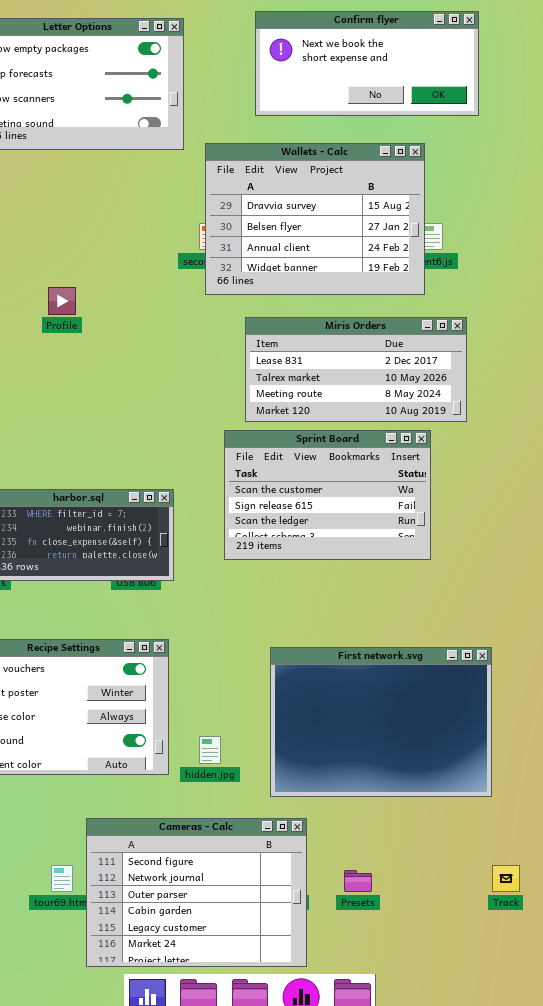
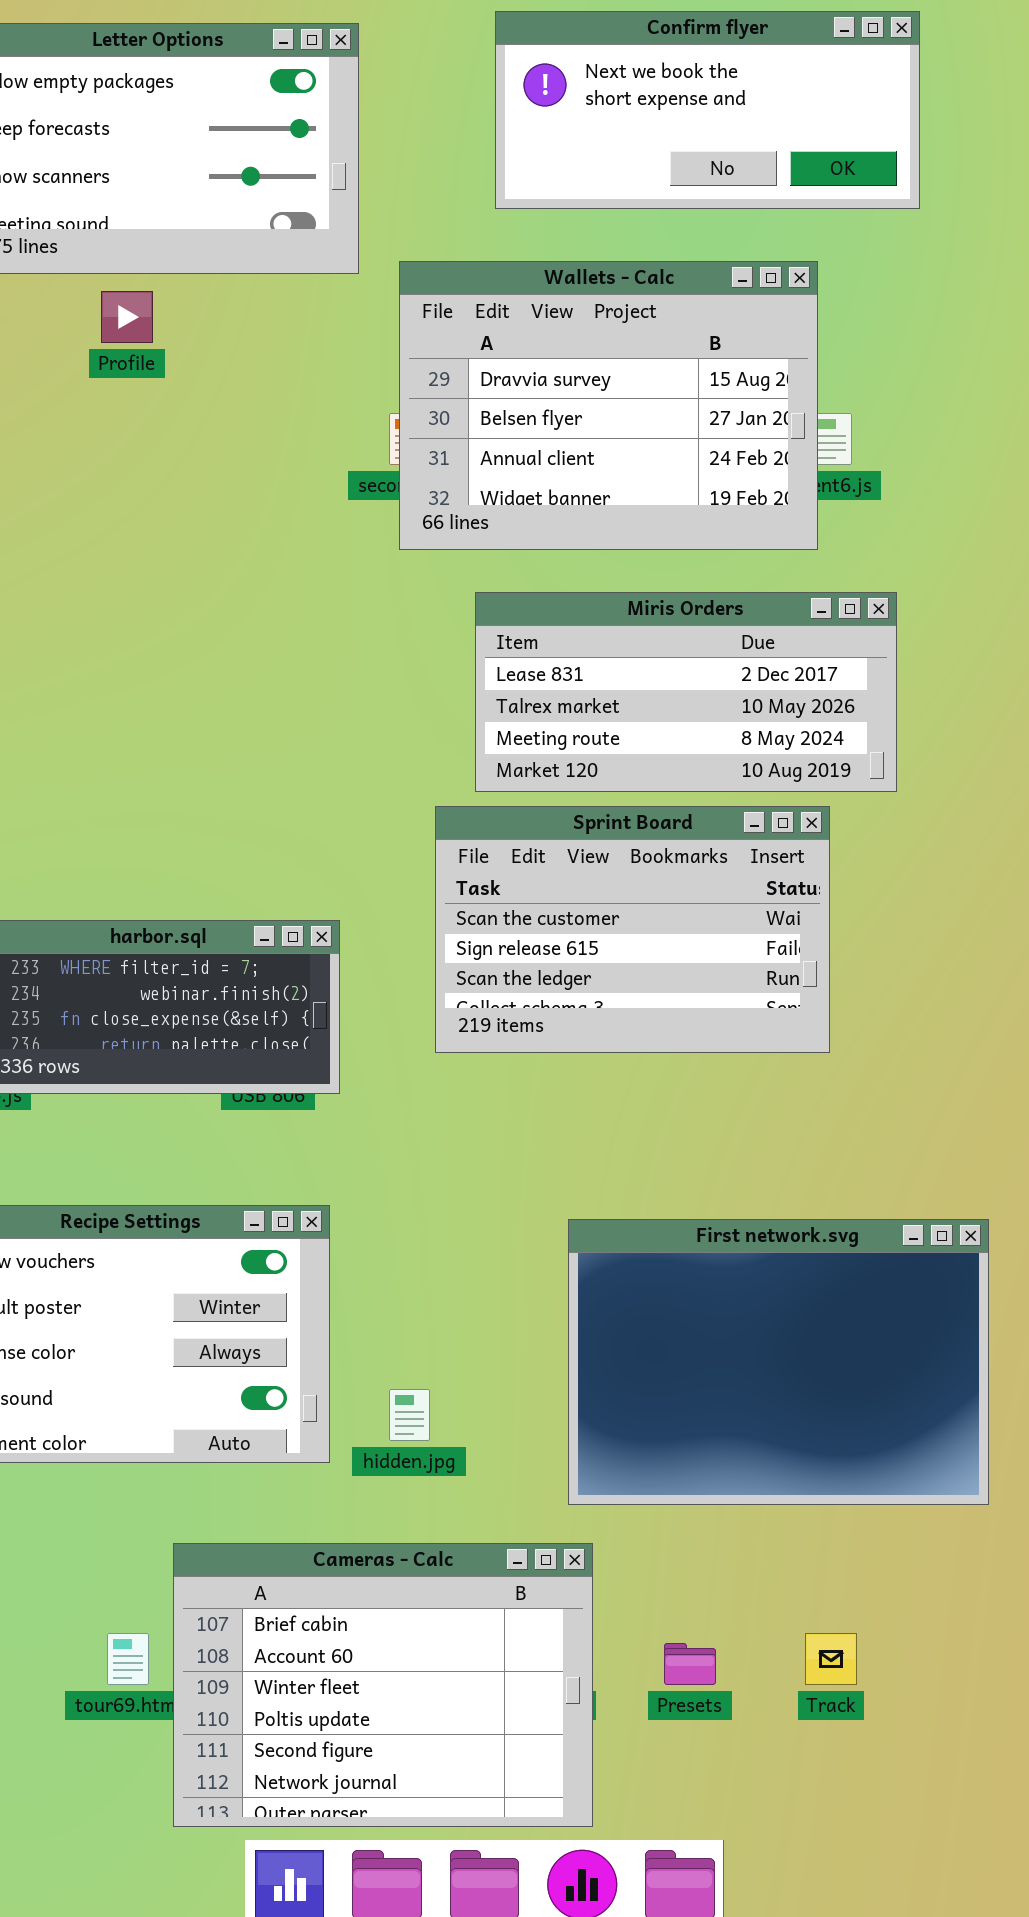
Profile: [48,287,76,315] -> [101,291,153,343], moved
First network.svg: [270,647,492,797] -> [568,1219,989,1505], moved
Cameras - Calc: [86,818,307,967] -> [173,1543,593,1827], scrolled up 4 rows
Track: [492,865,520,892] -> [805,1633,857,1685], moved

